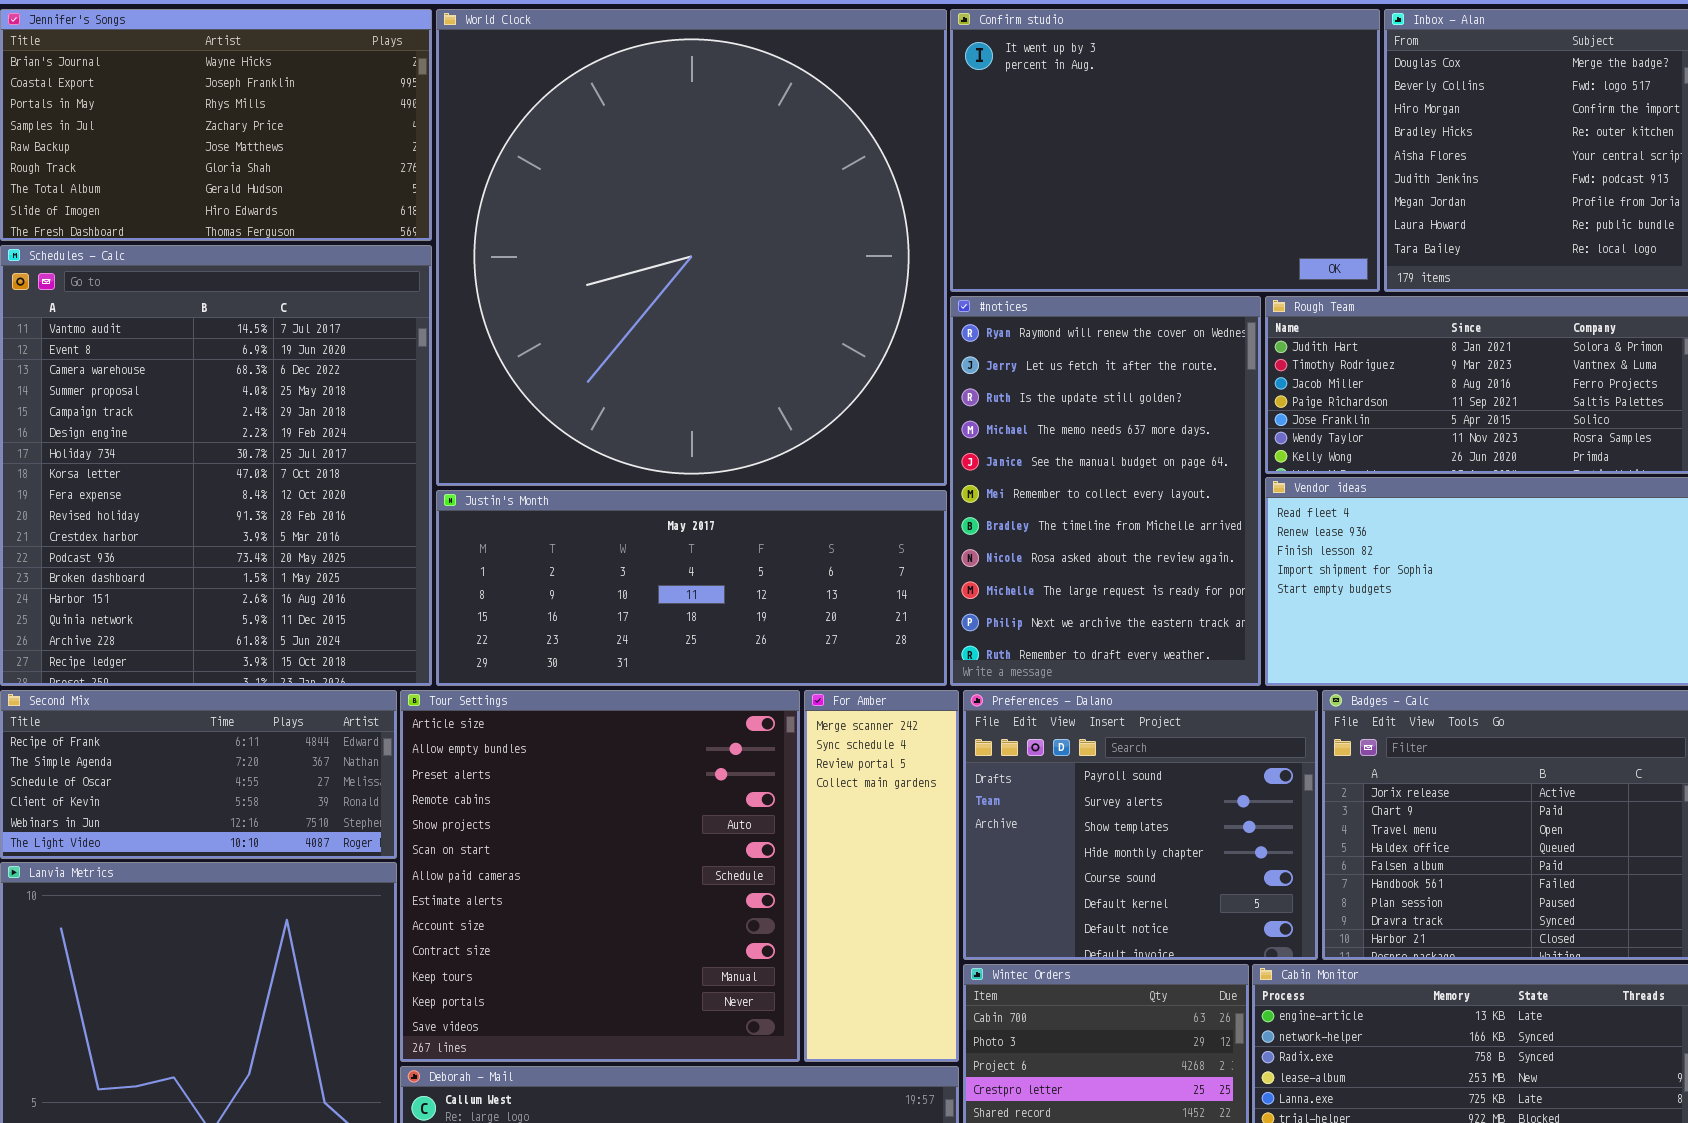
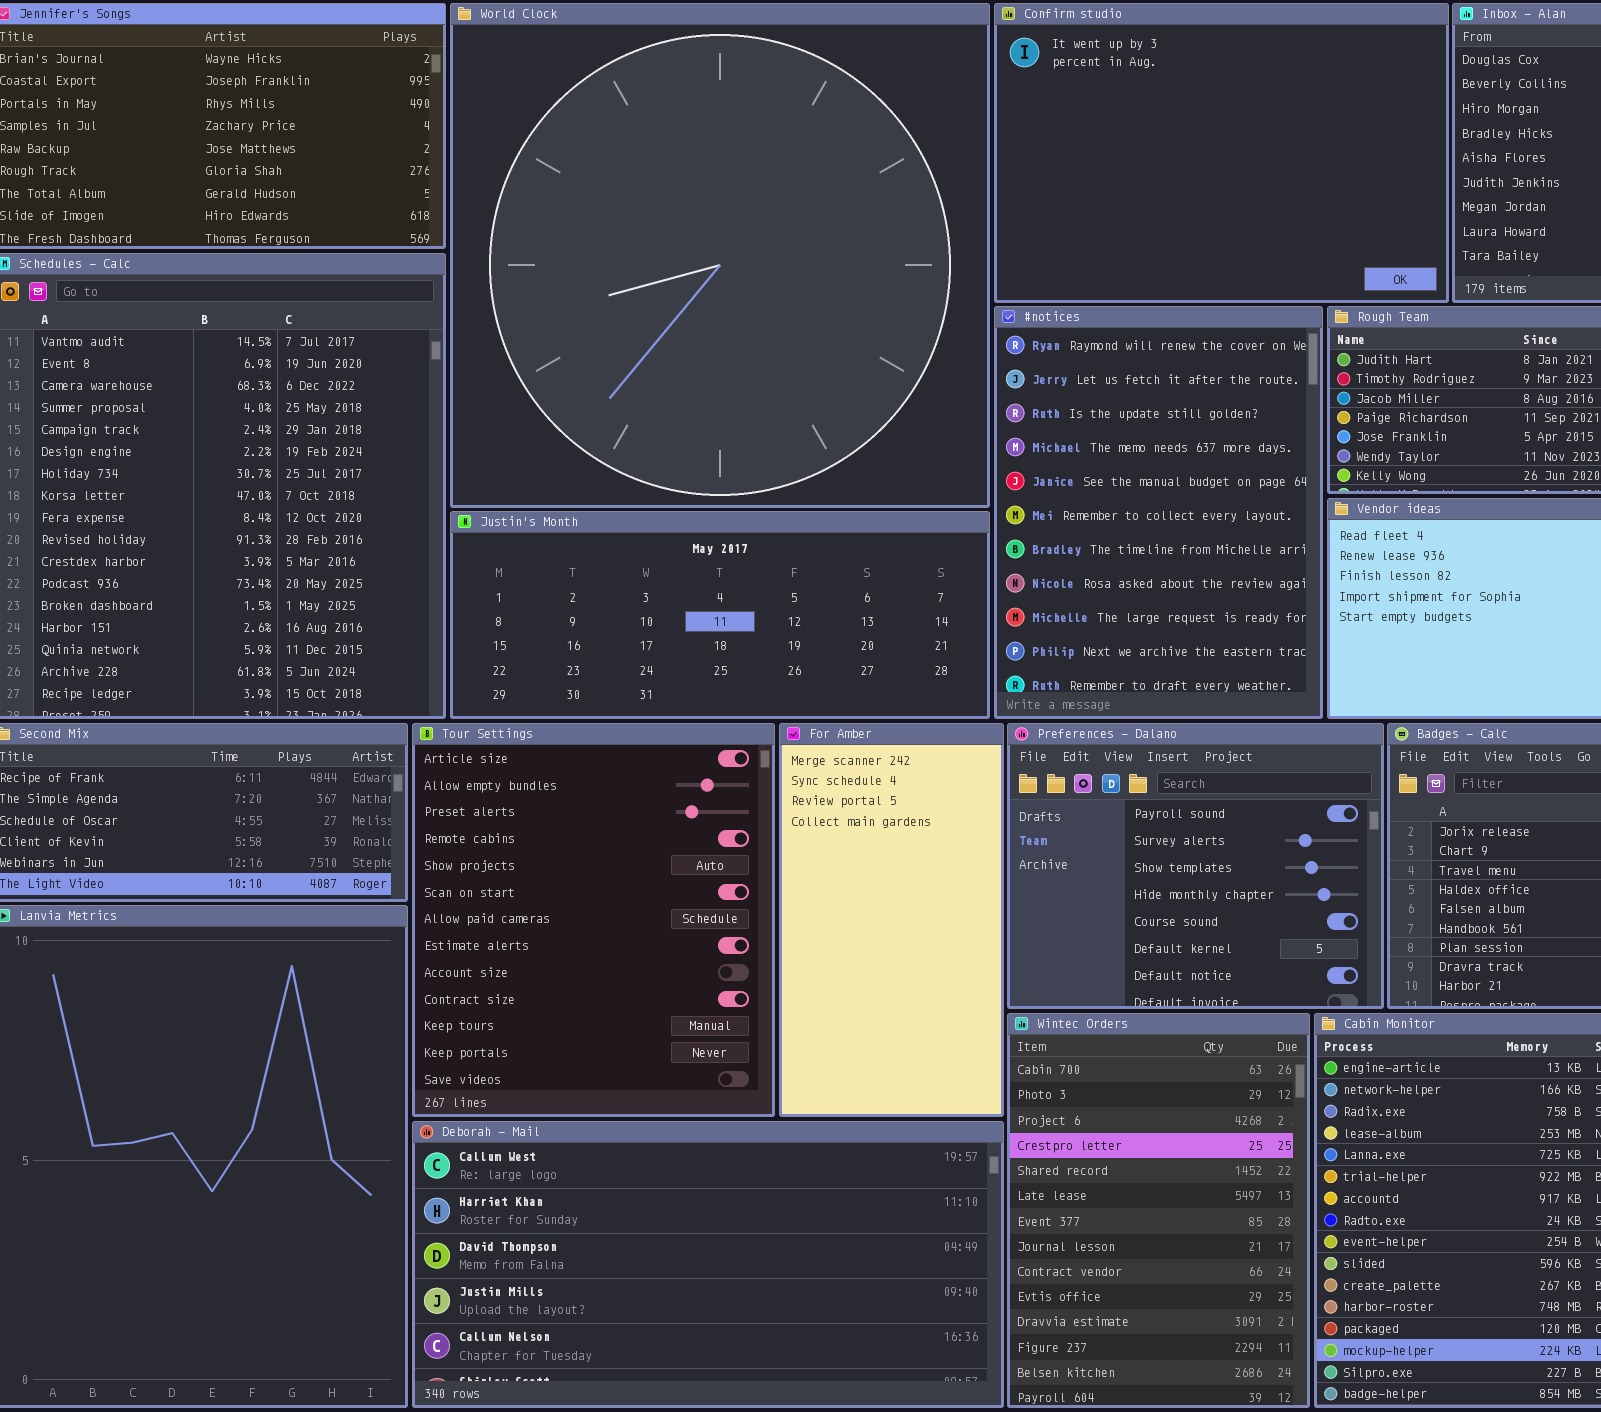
Tour Settings: [400,690,800,1062] -> [412,723,775,1117], resized
For Amber: [804,690,959,1062] -> [779,723,1004,1117], resized

